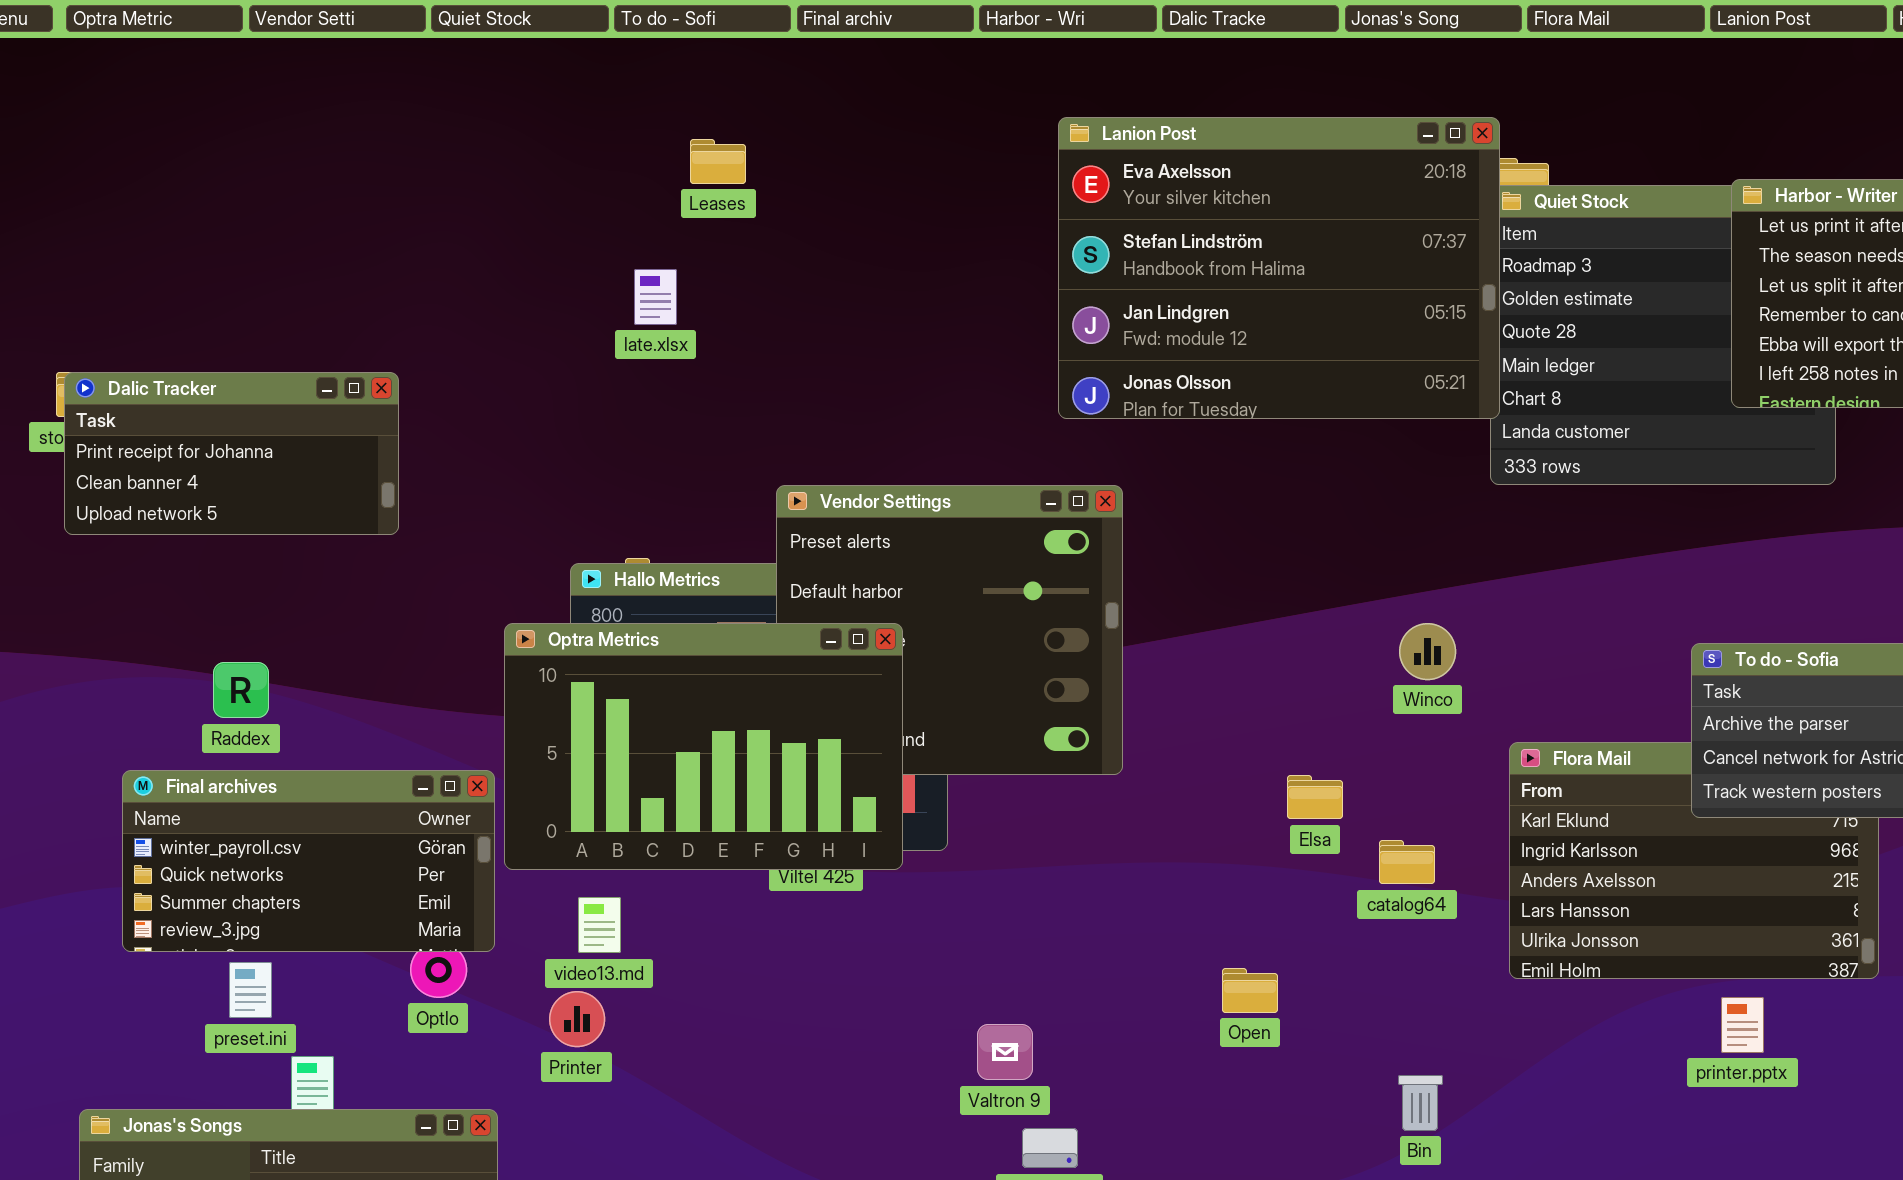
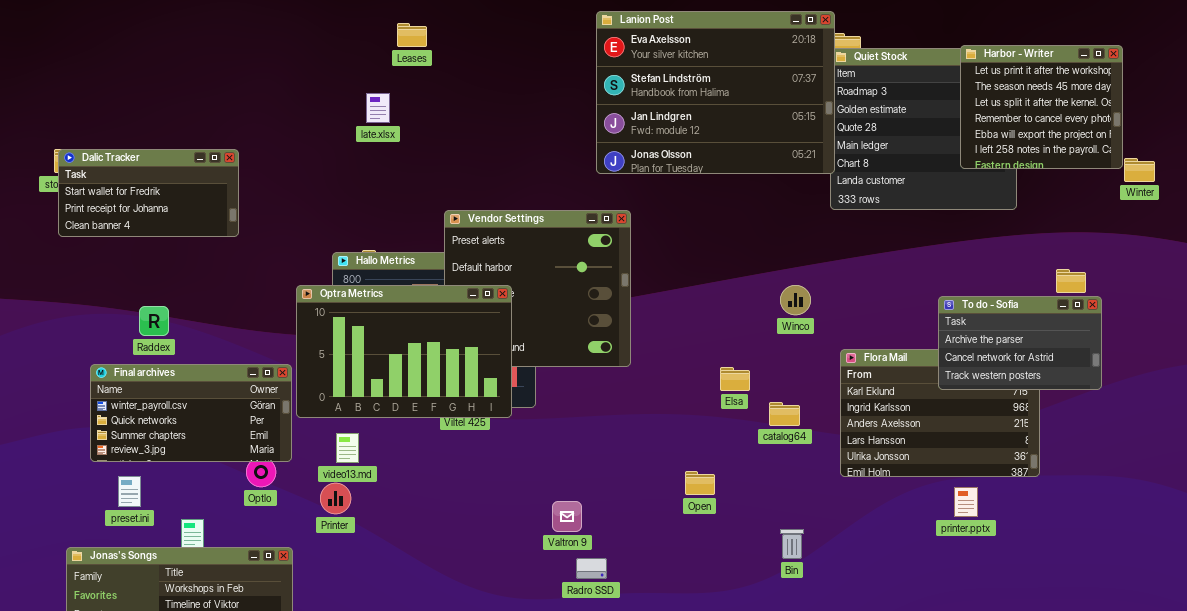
Dalic Tracker: [64,372,399,535] -> [58,149,239,237], scrolled up 1 row
preset.ini: [229,962,272,1018] -> [118,476,141,507], moved

